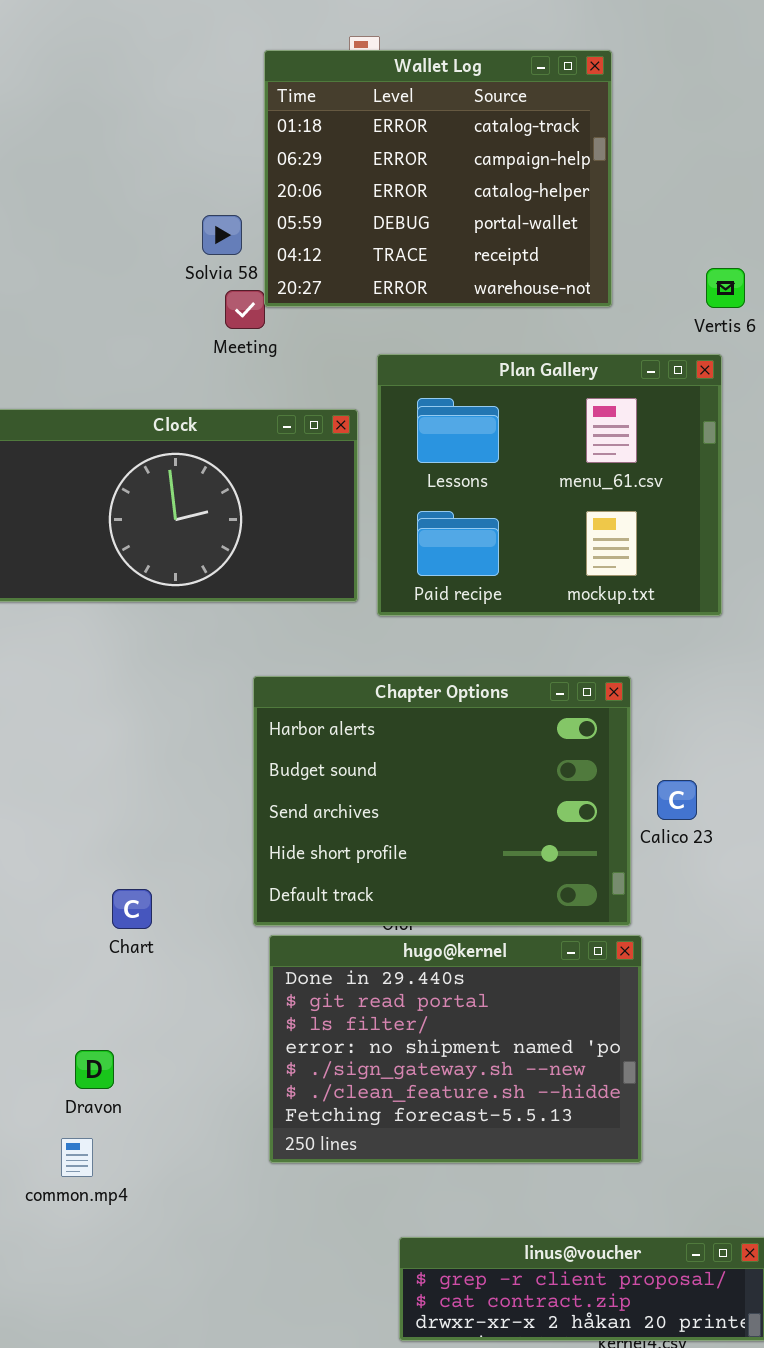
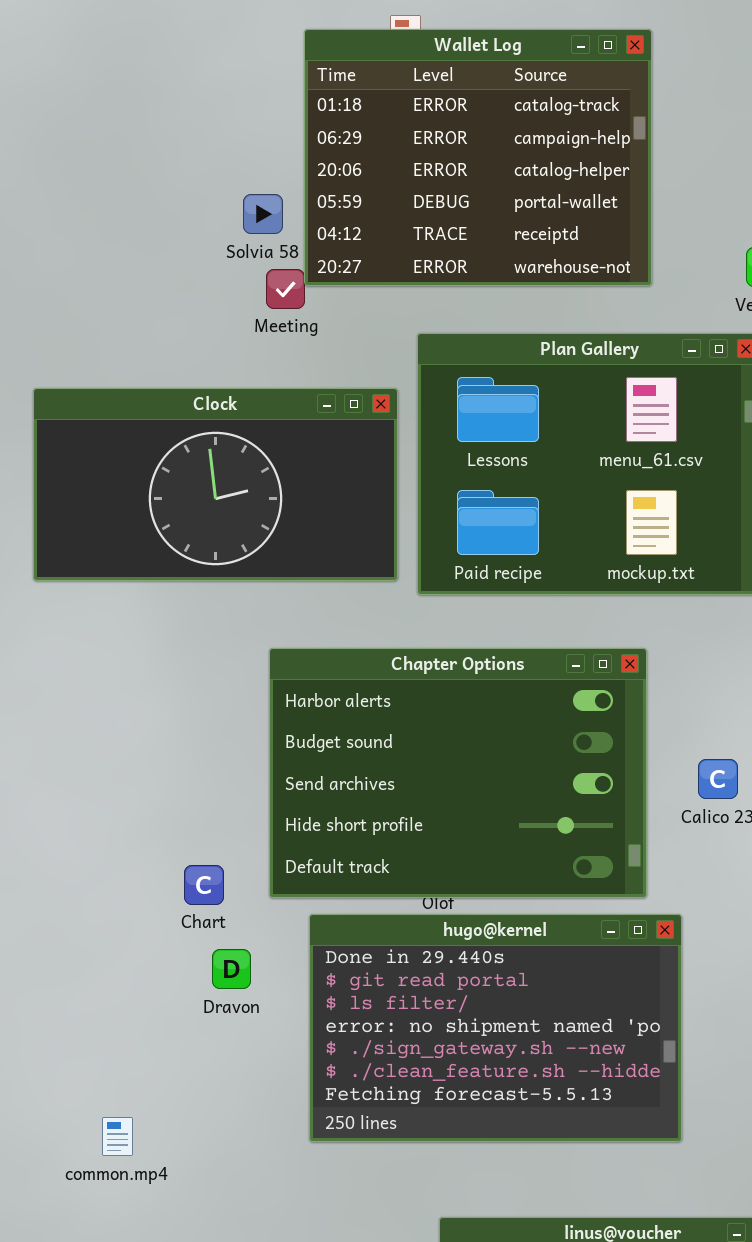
Chapter Options: [253,676,631,926] -> [269,648,647,898], moved
Chart: [112,889,152,929] -> [184,865,224,905], moved
Dravon: [75,1050,114,1089] -> [212,949,251,989], moved

